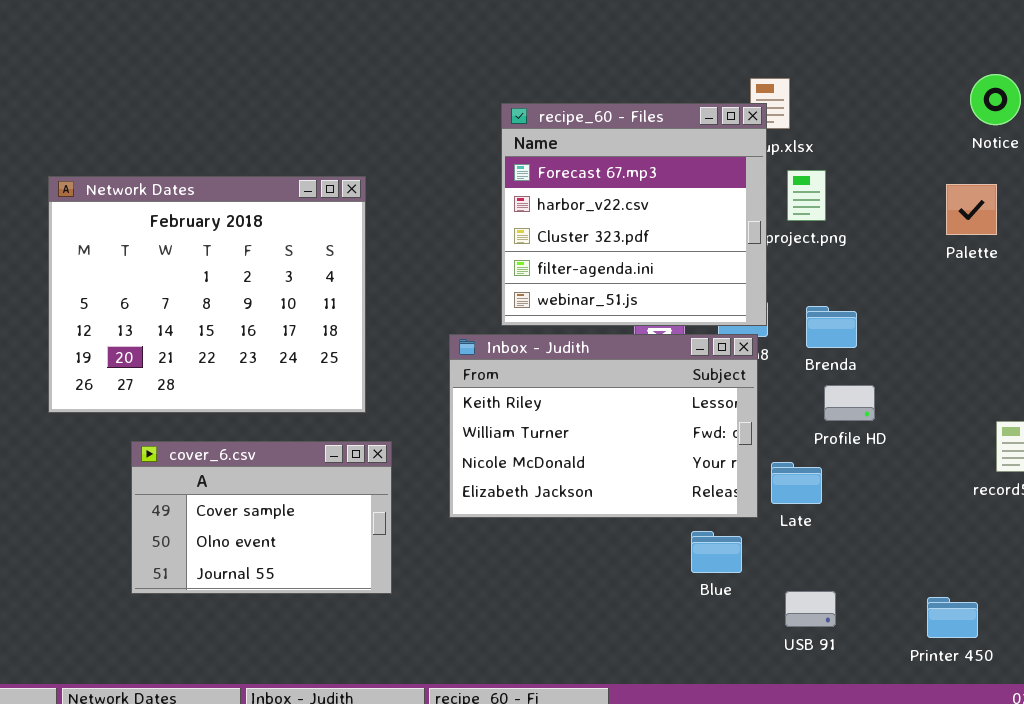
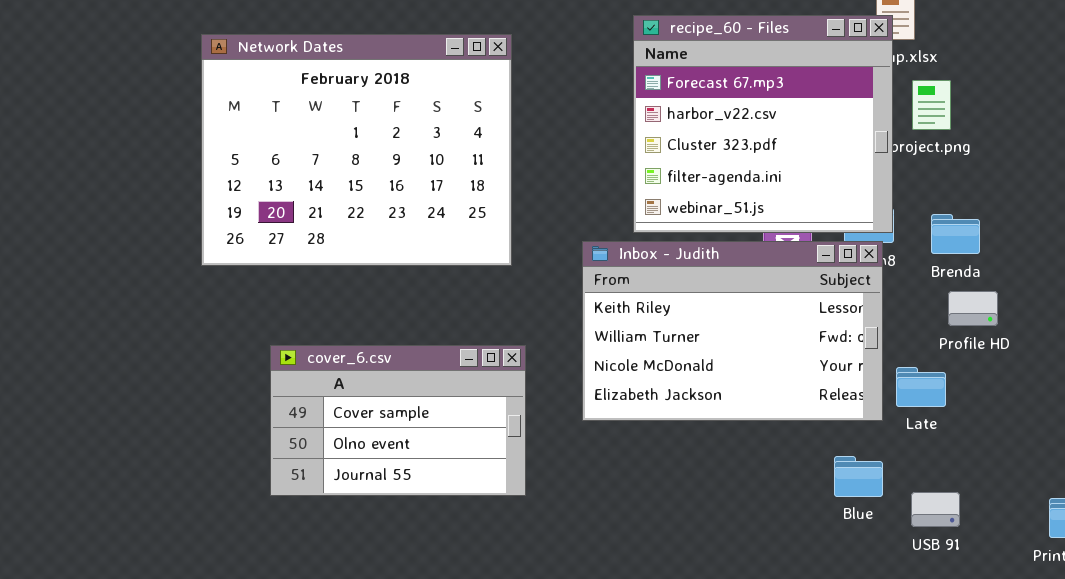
Network Dates: [48,176,366,413] -> [201,34,512,266], moved
Blue: [691,531,742,573] -> [834,456,883,497], moved

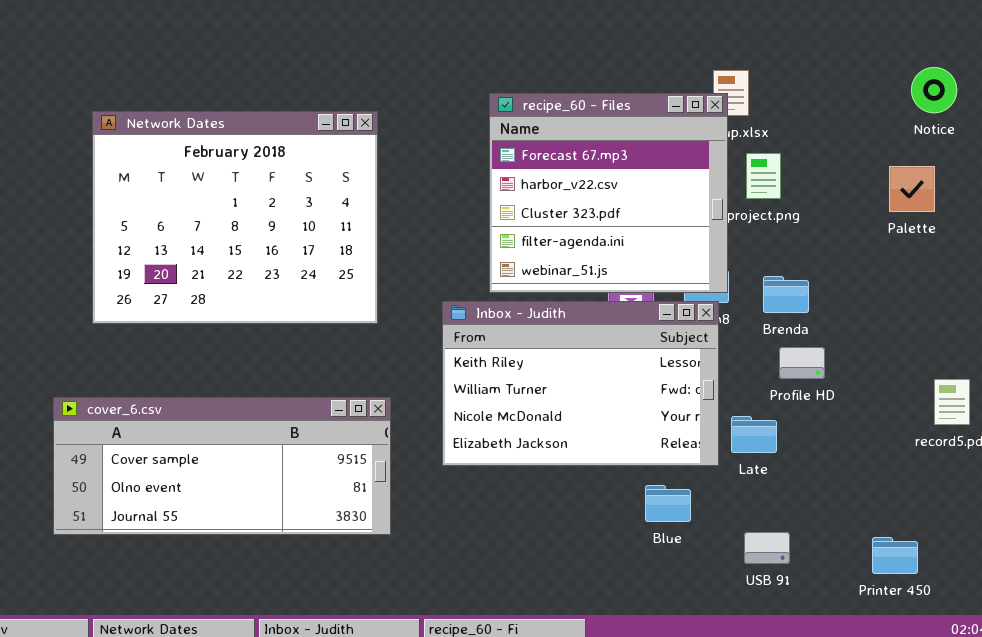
cover_6.csv: [270,345,526,496] -> [53,397,391,535], resized
Blue: [834,456,883,497] -> [645,485,691,522], moved

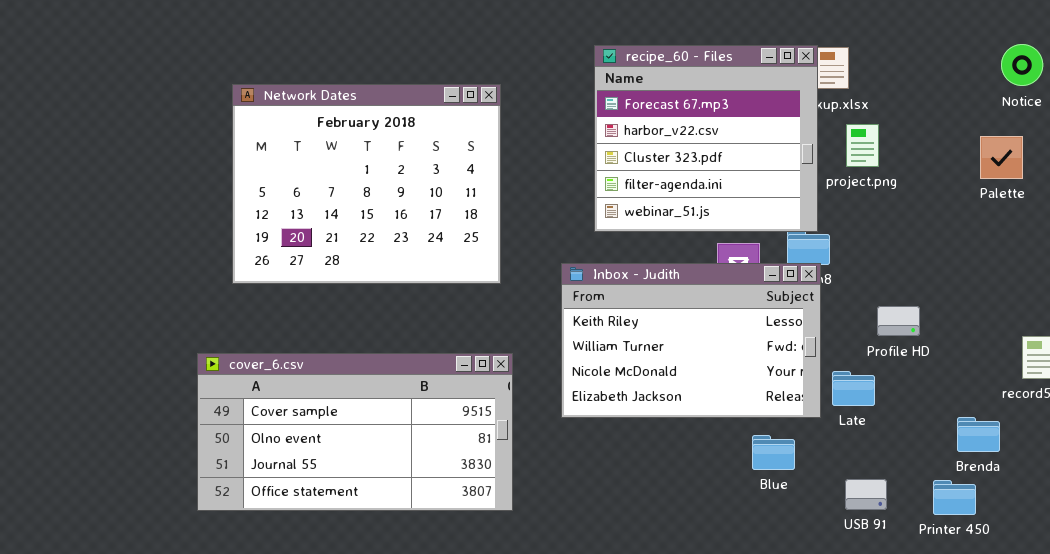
recipe_60 - Files: [489,93,728,293] -> [594,45,818,232], moved
Brenda: [763,276,809,313] -> [957,417,1000,452], moved
cover_6.csv: [53,397,391,535] -> [197,353,513,511], resized
Printer 450: [872,537,918,574] -> [933,480,976,515], moved

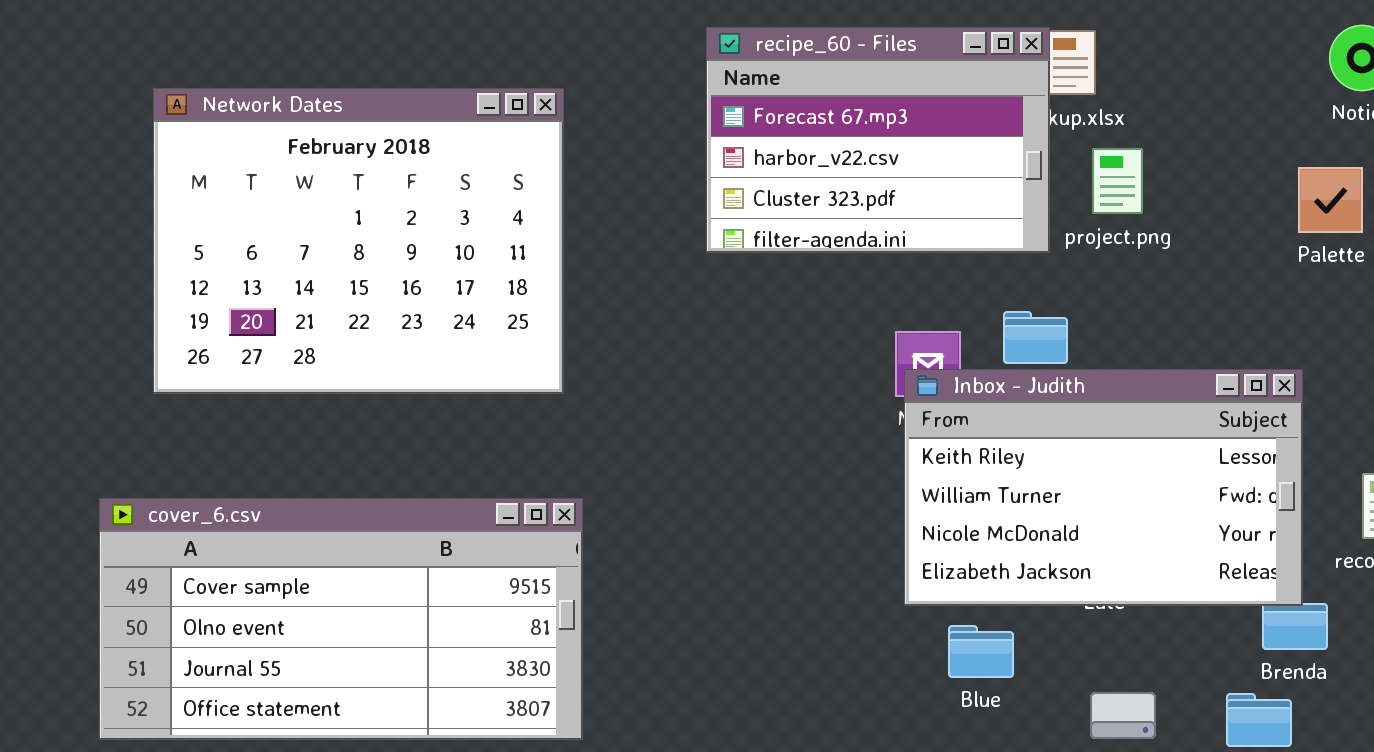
recipe_60 - Files: [594,45,818,232] -> [706,27,1050,253], resized
Inbox - Judith: [561,263,821,418] -> [904,369,1303,606], moved

